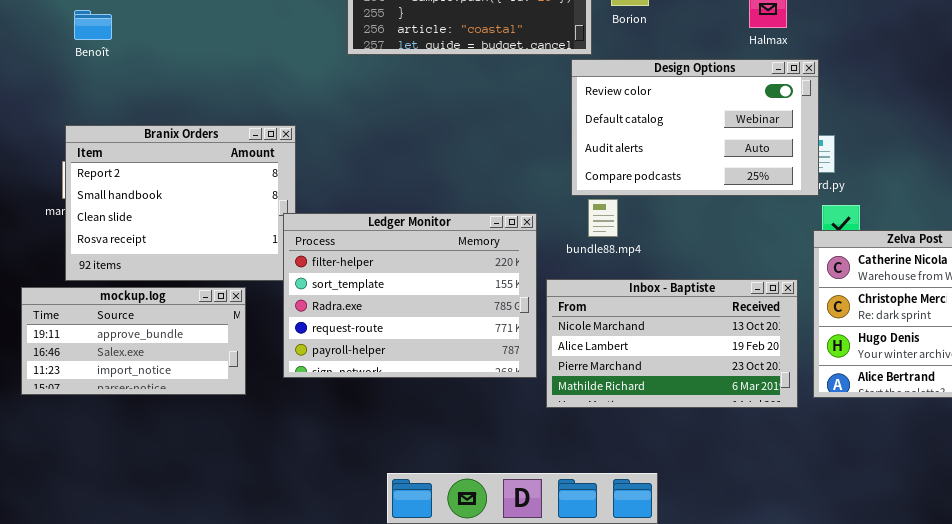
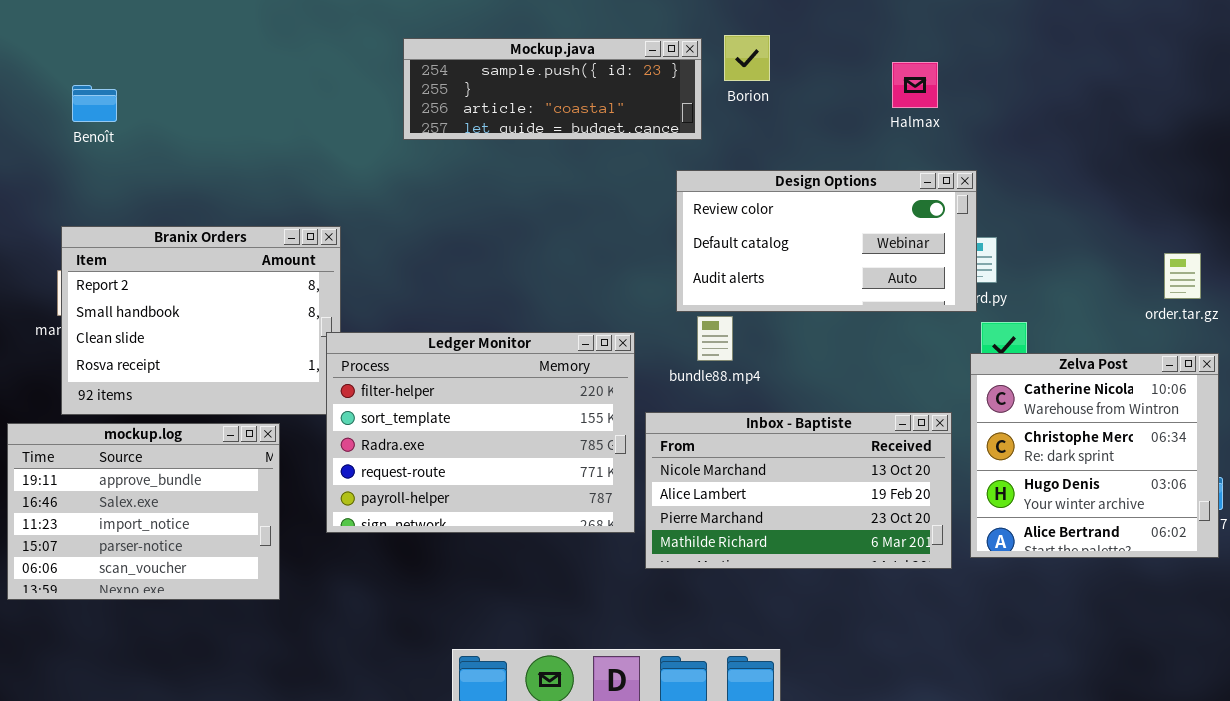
Design Options: [571,59,819,196] -> [676,170,977,312], resized
mockup.log: [21,287,246,395] -> [7,423,280,600], resized

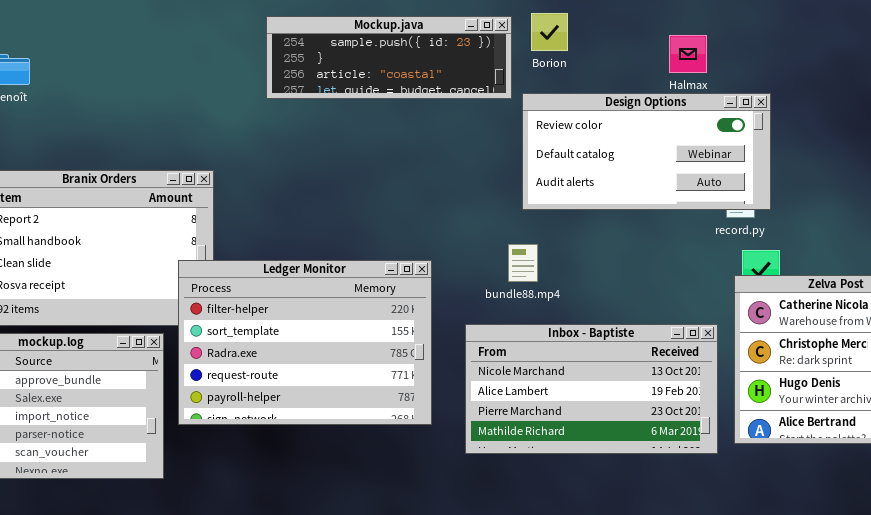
Design Options: [676,170,977,312] -> [522,93,771,210], moved
Ledger Monitor: [326,332,635,533] -> [178,260,432,425], moved

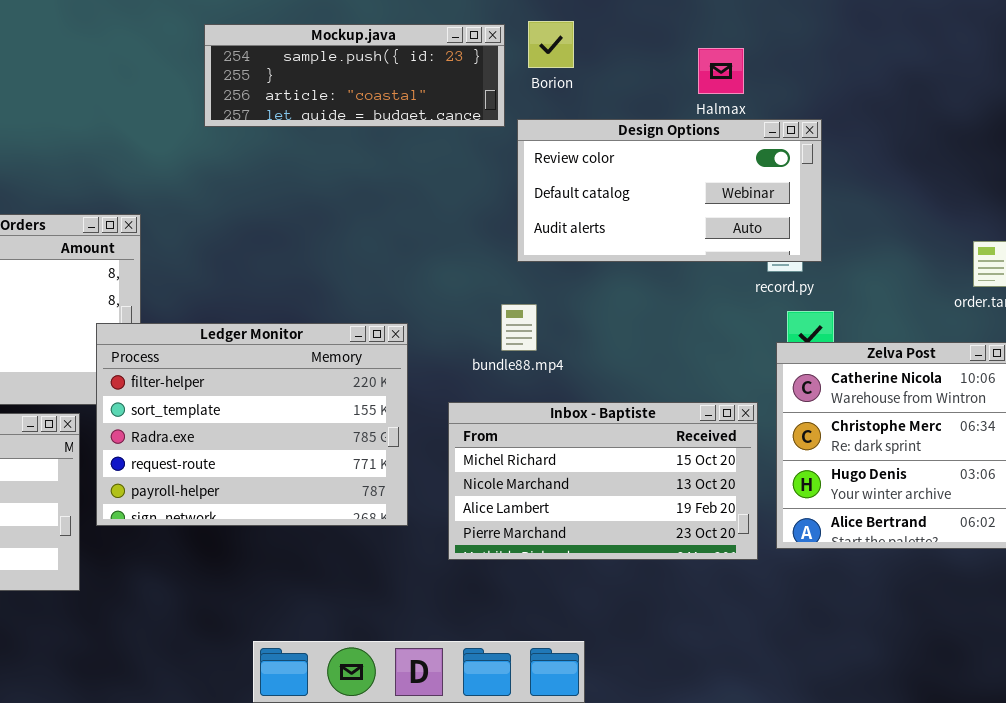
Inbox - Baptiste: [465,324,718,454] -> [448,402,758,560], scrolled up 1 row

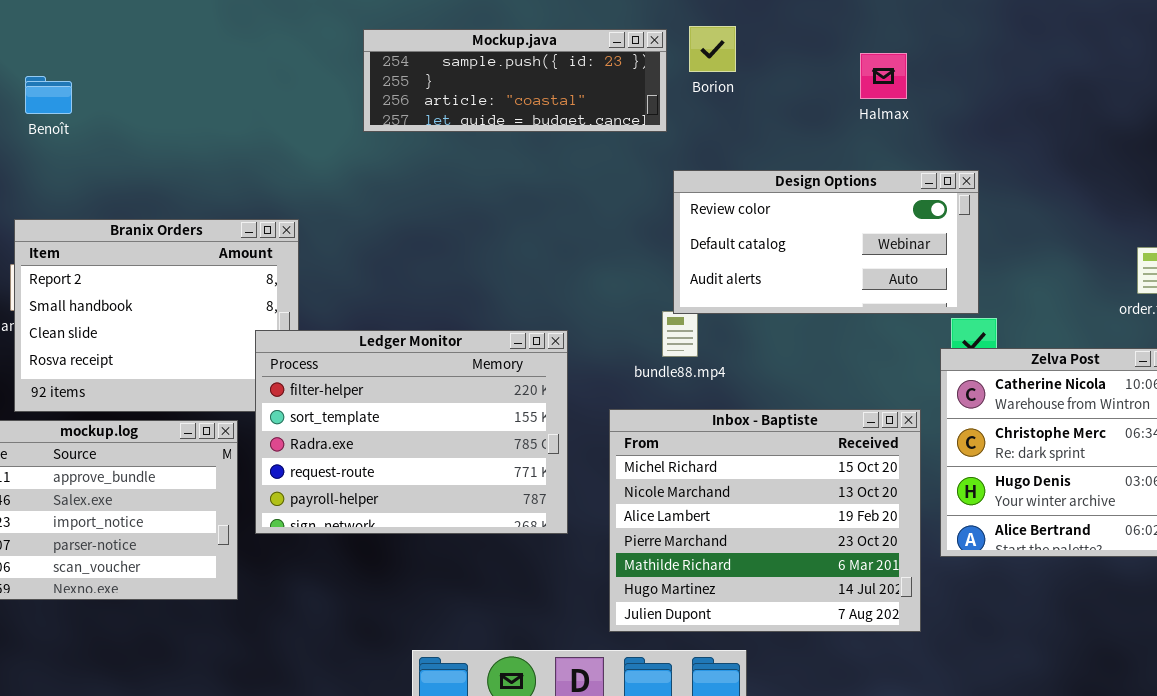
Design Options: [517,119,822,262] -> [673,170,979,314], moved
Inbox - Baptiste: [448,402,758,560] -> [609,409,921,632], resized

